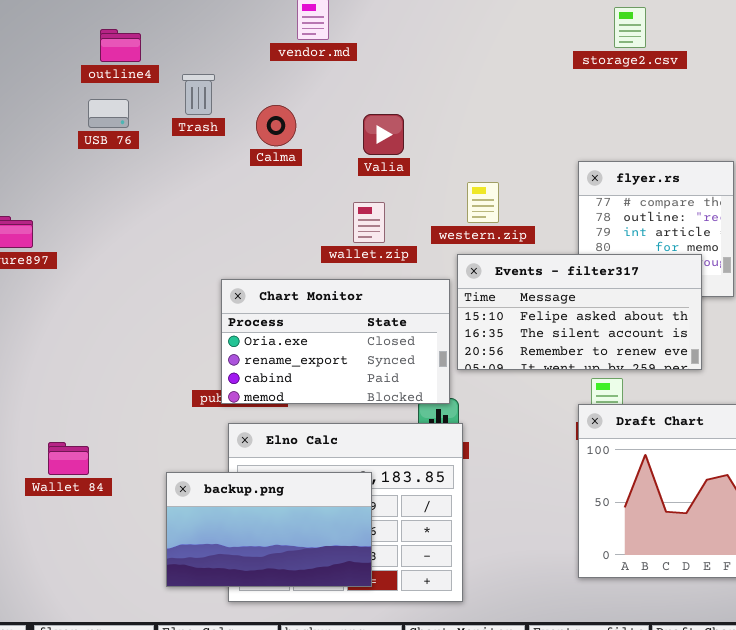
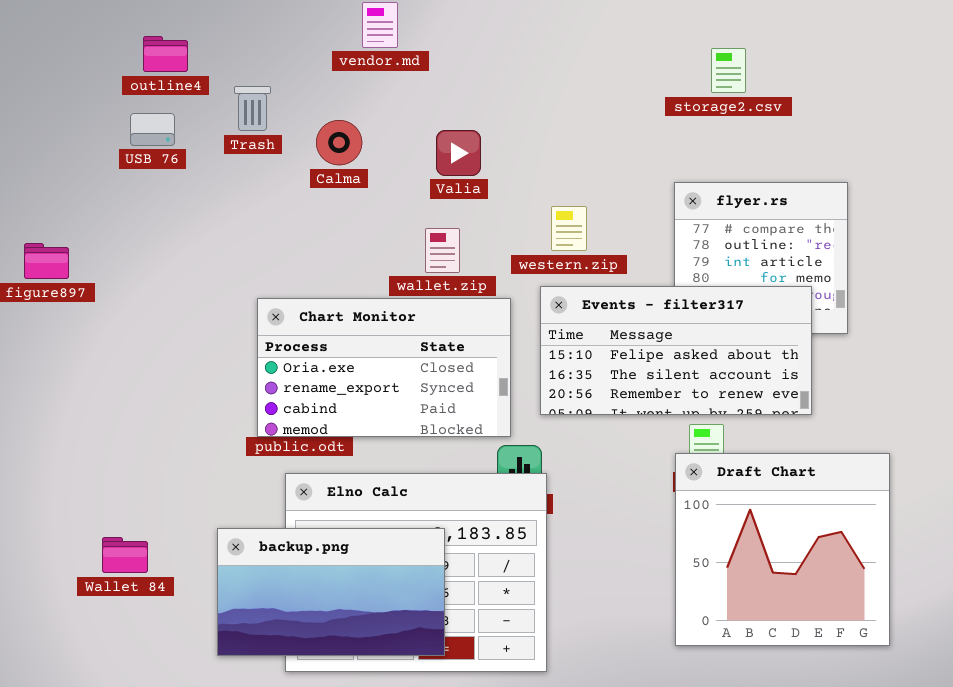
storage2.csv: [614,7,646,48] -> [711,48,746,93], moved
Chart Monitor: [221,279,450,404] -> [257,298,511,437], moved
Wallet 84: [48,442,89,475] -> [102,537,148,573], moved

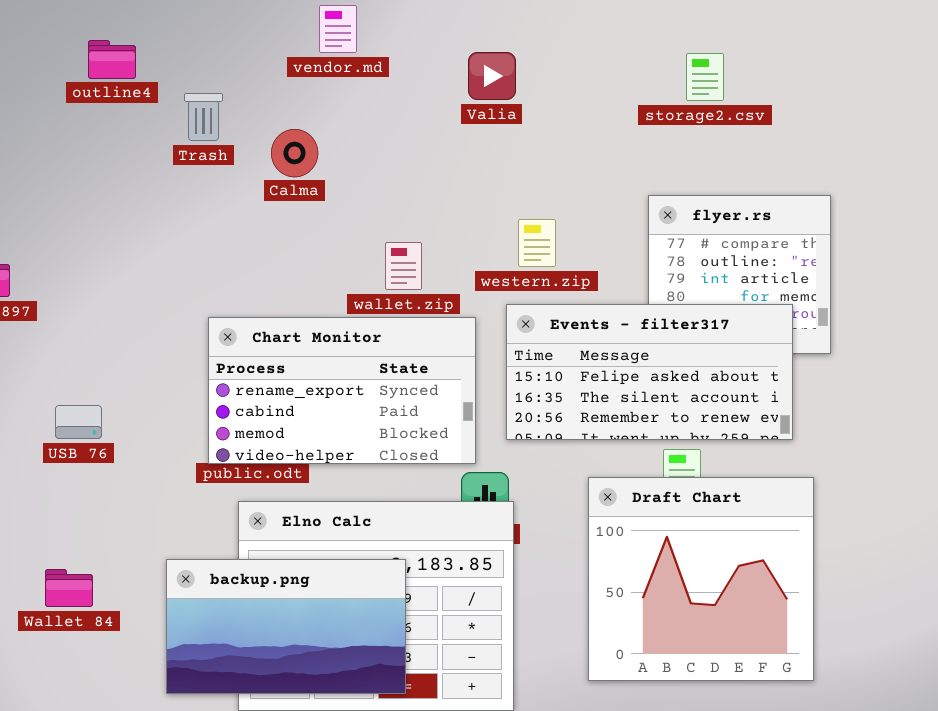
USB 76: [130,113,175,146] -> [55,405,102,439], moved
Valia: [436,130,481,176] -> [468,52,516,100], moved
Chart Monitor: [257,298,511,437] -> [208,317,476,464], scrolled down 1 row
Draft Chart: [675,453,890,646] -> [588,477,814,681], moved

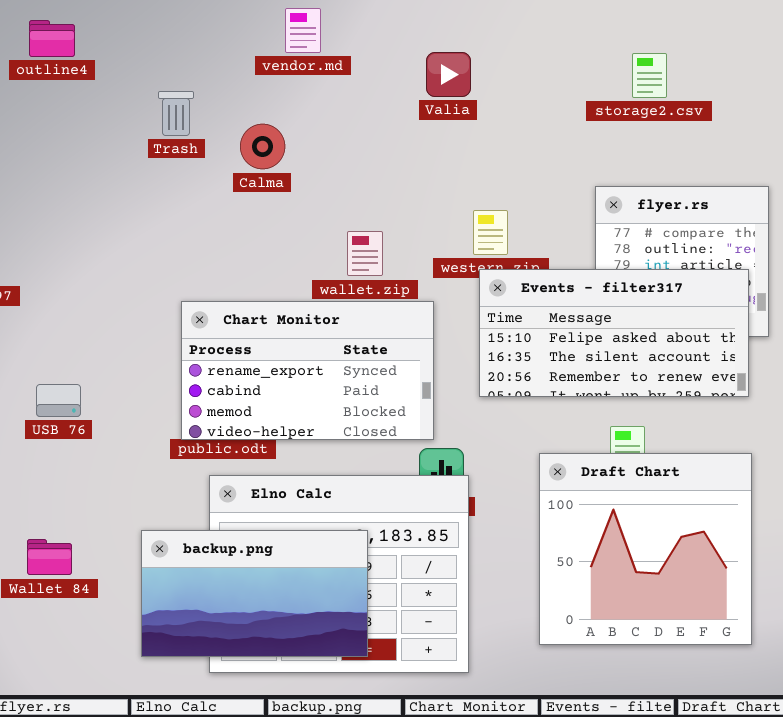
outline4: [88,40,136,79] -> [29,20,75,57], moved
Events - filter317: [506,304,793,440] -> [479,269,749,397], moved

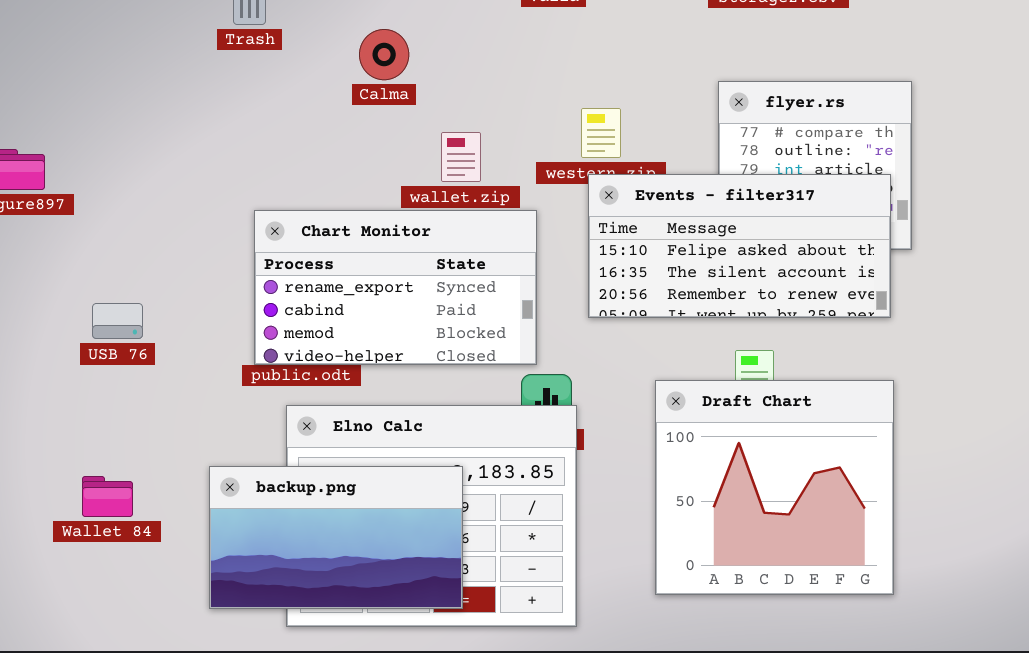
Calma: [240,124,285,169] -> [359,29,409,80], moved

